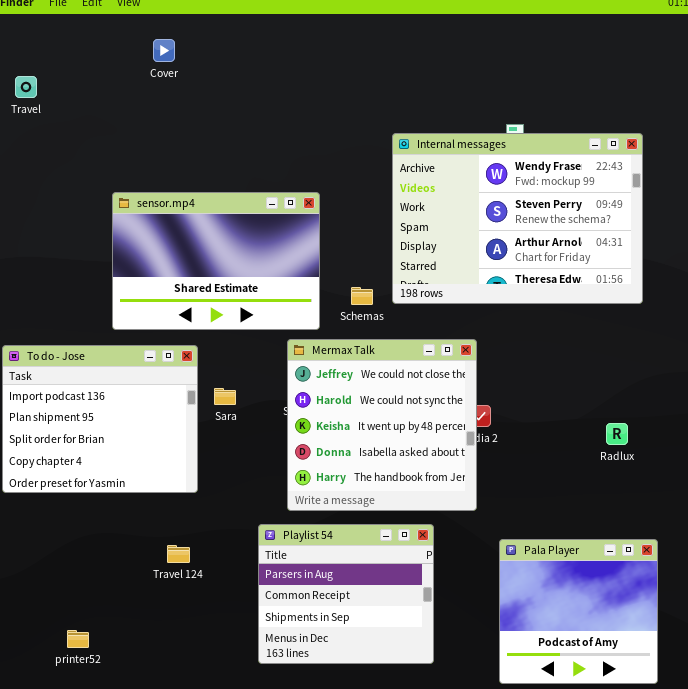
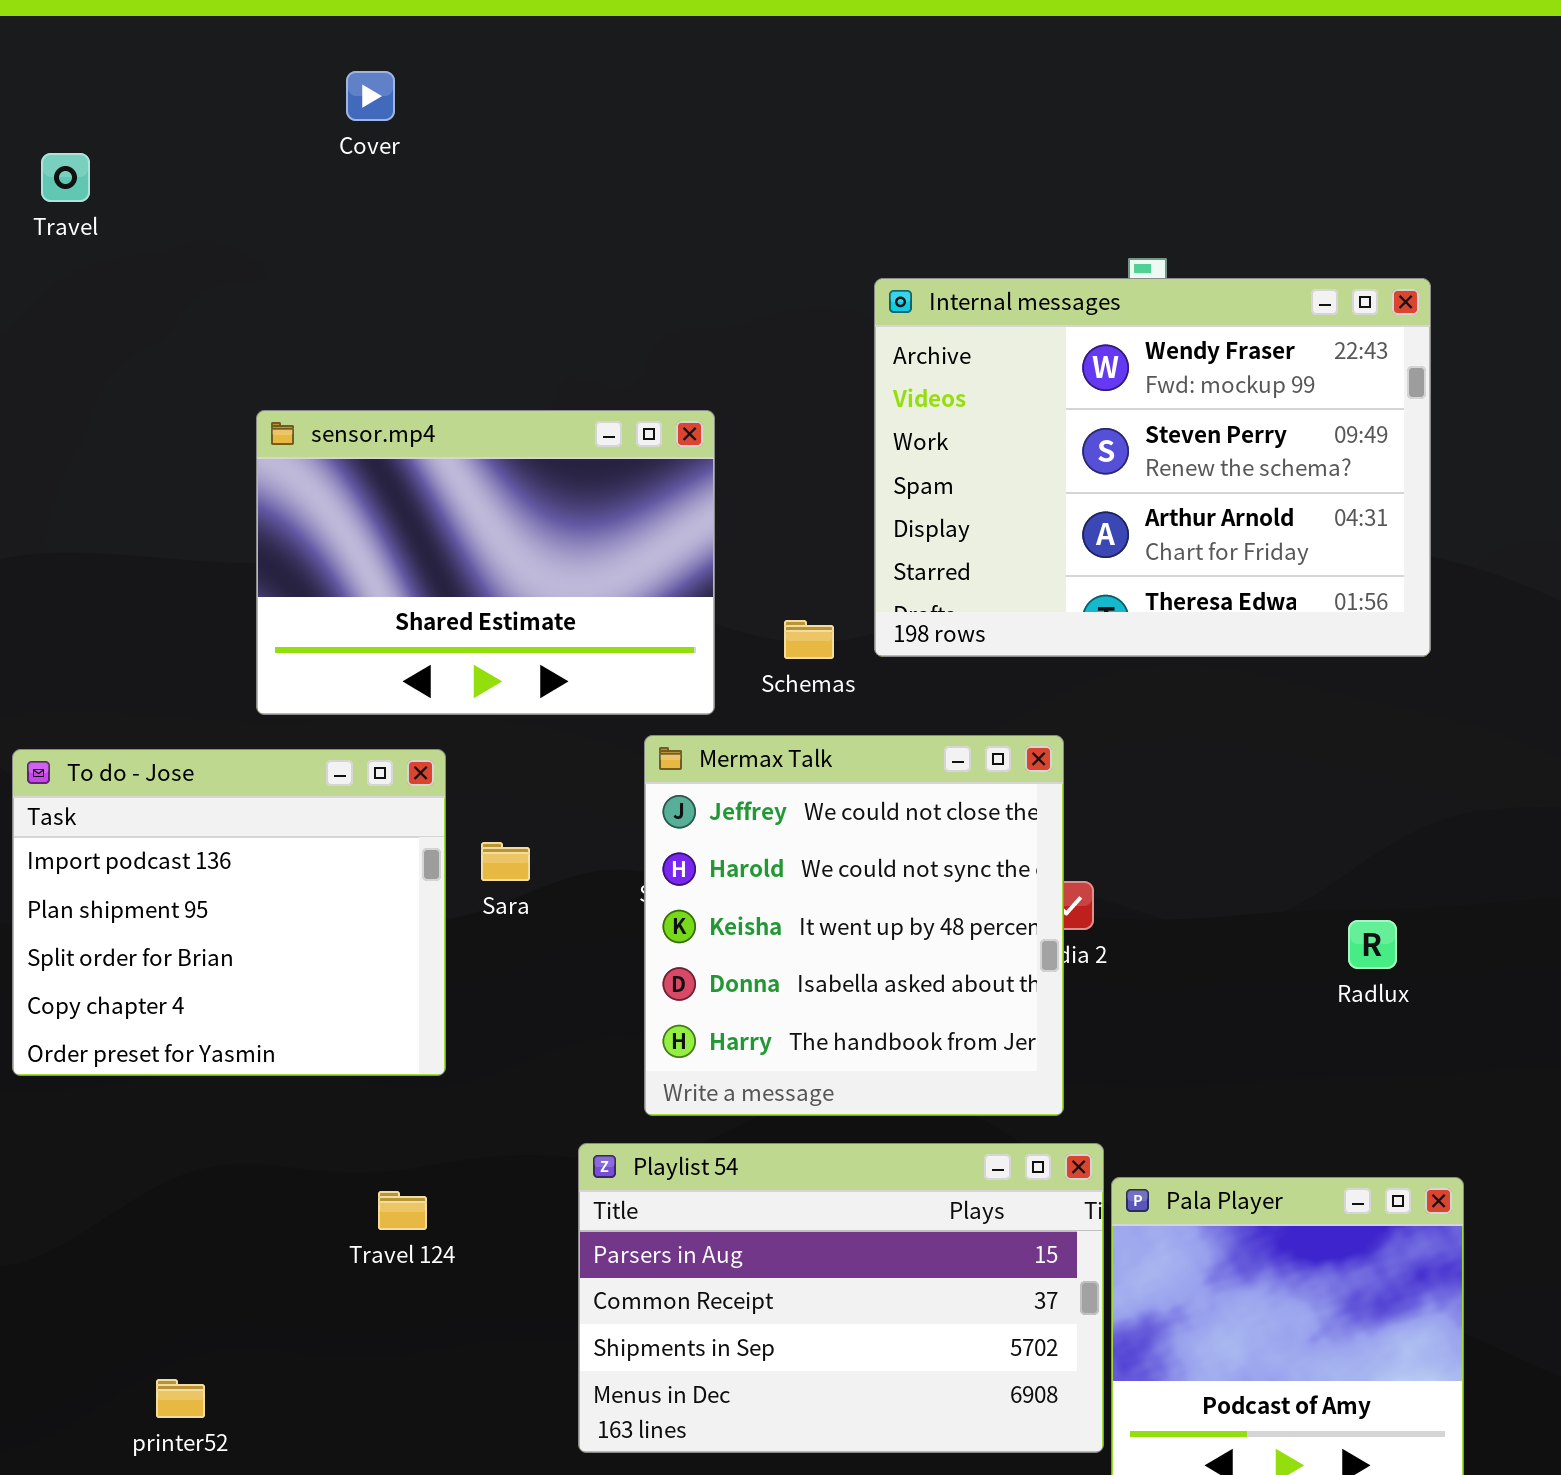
Playlist 54: [258,524,434,664] -> [578,1143,1104,1453], resized

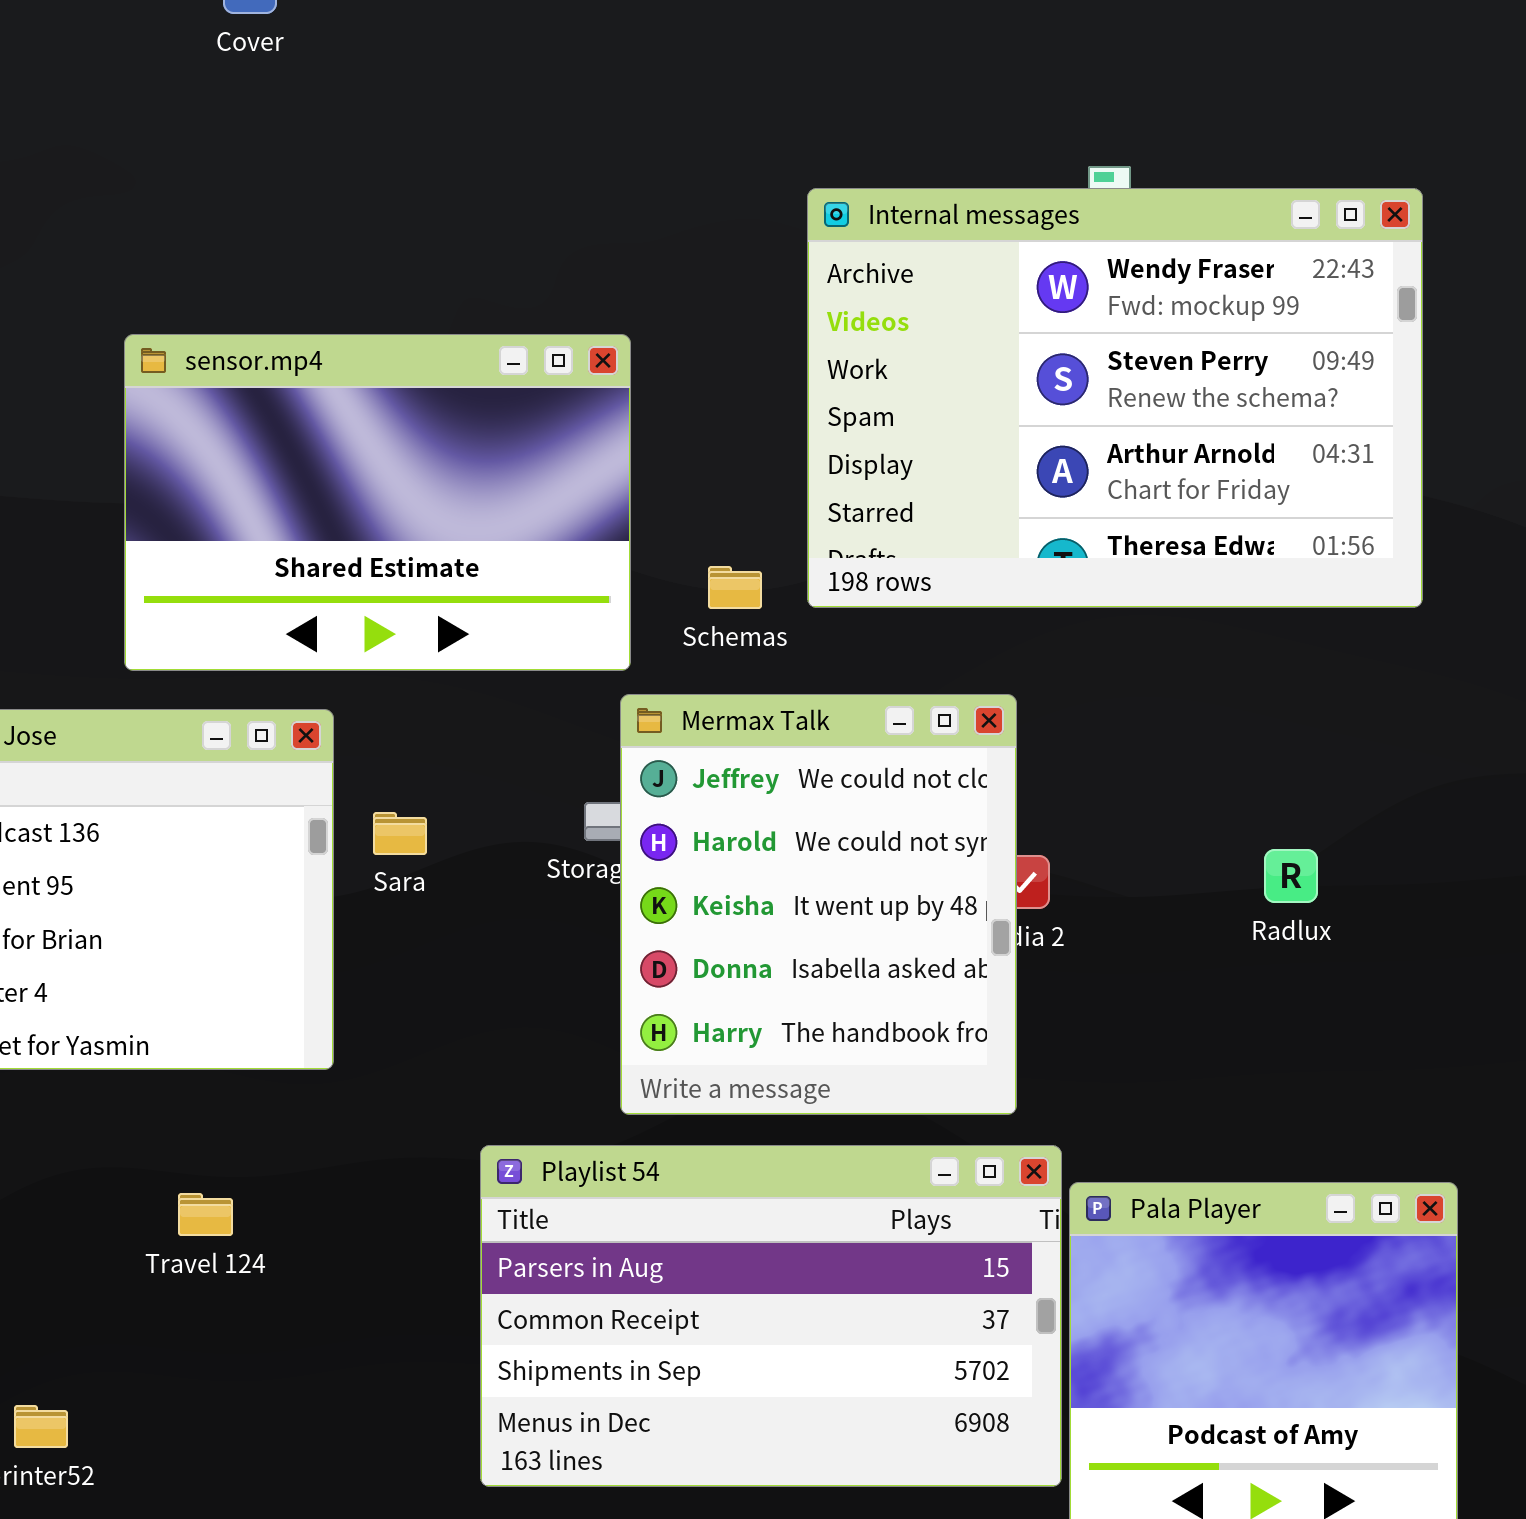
Mermax Talk: [644,735,1064,1116] -> [620,694,1017,1115], resized
Radlux: [1348,920,1397,969] -> [1264,849,1318,903], moved
Travel 124: [378,1191,427,1230] -> [178,1193,233,1236], moved

